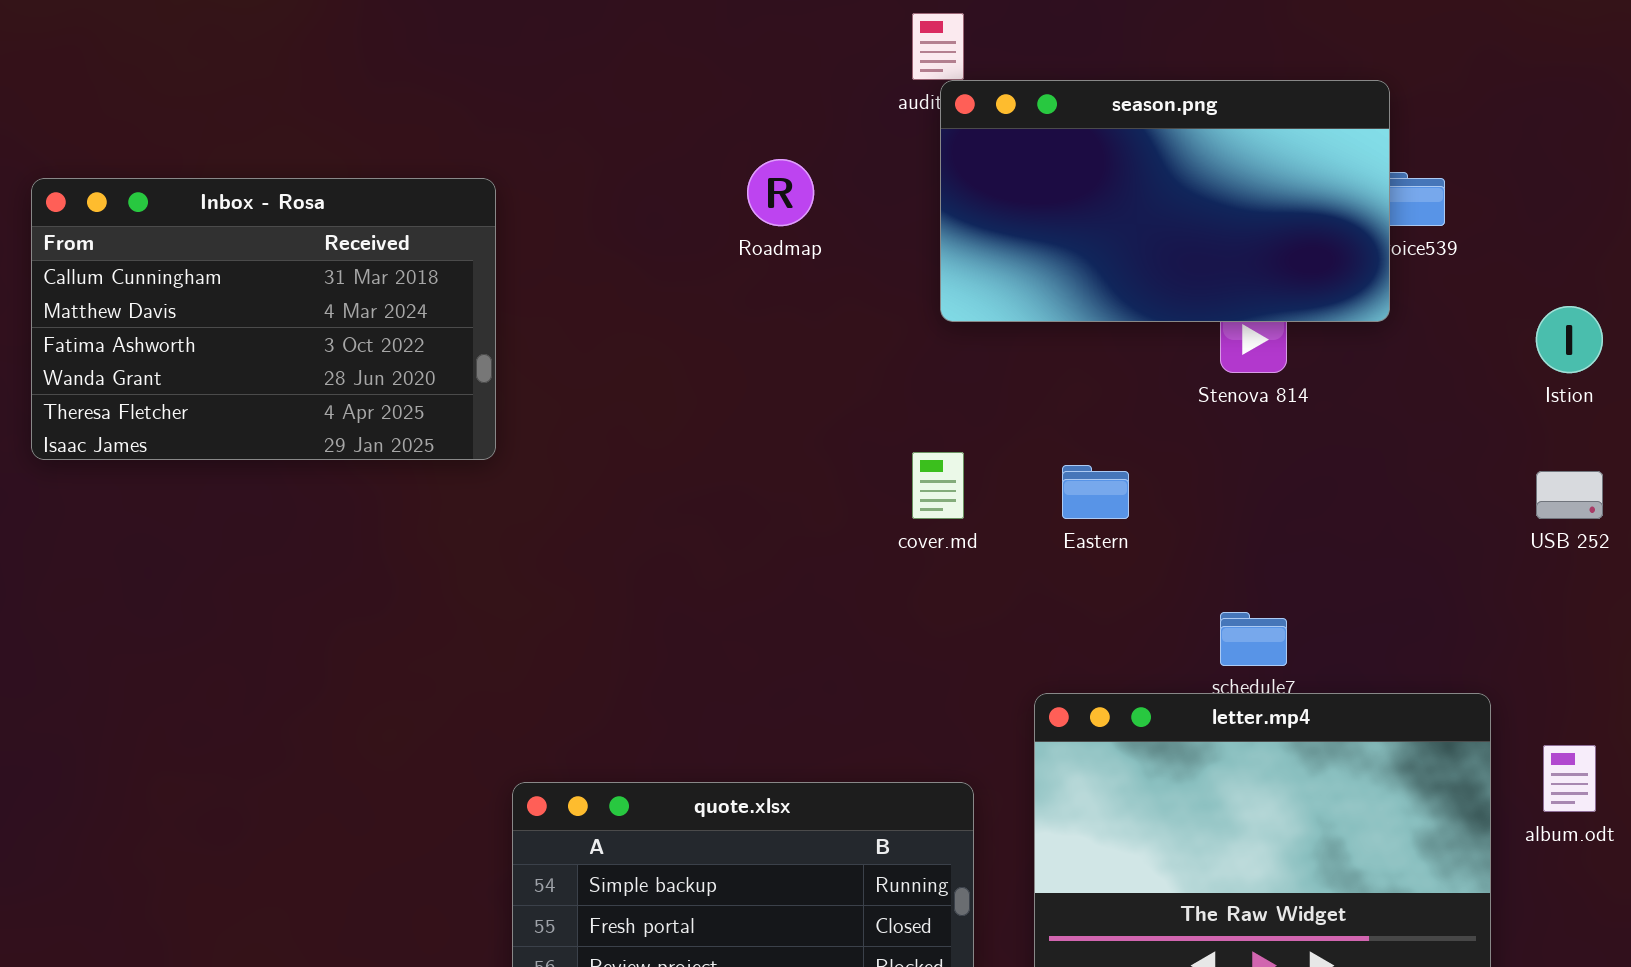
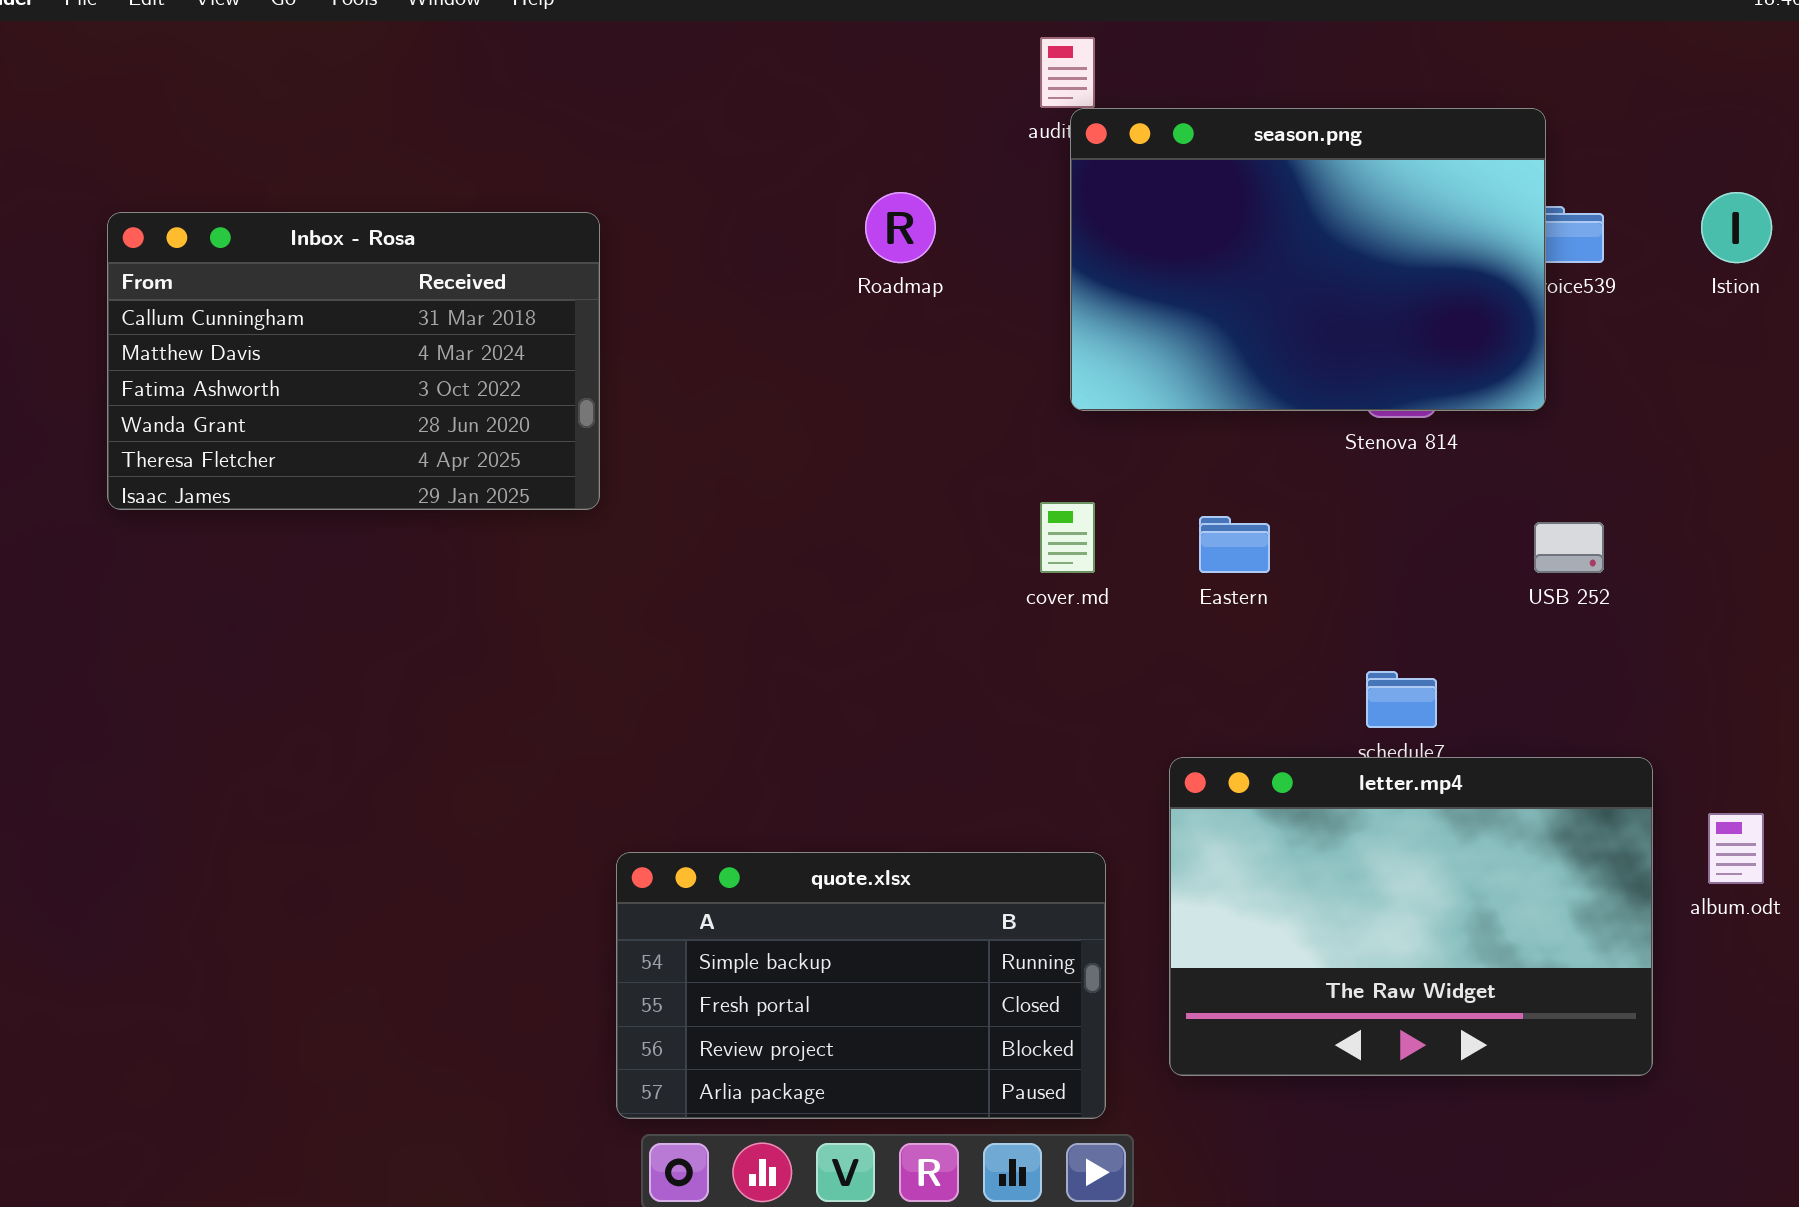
season.png: [940,80,1390,322] -> [1070,108,1546,411], resized
Istion: [1536,306,1603,373] -> [1701,192,1772,263], moved
USB 252: [1536,471,1603,519] -> [1534,522,1604,573], moved

